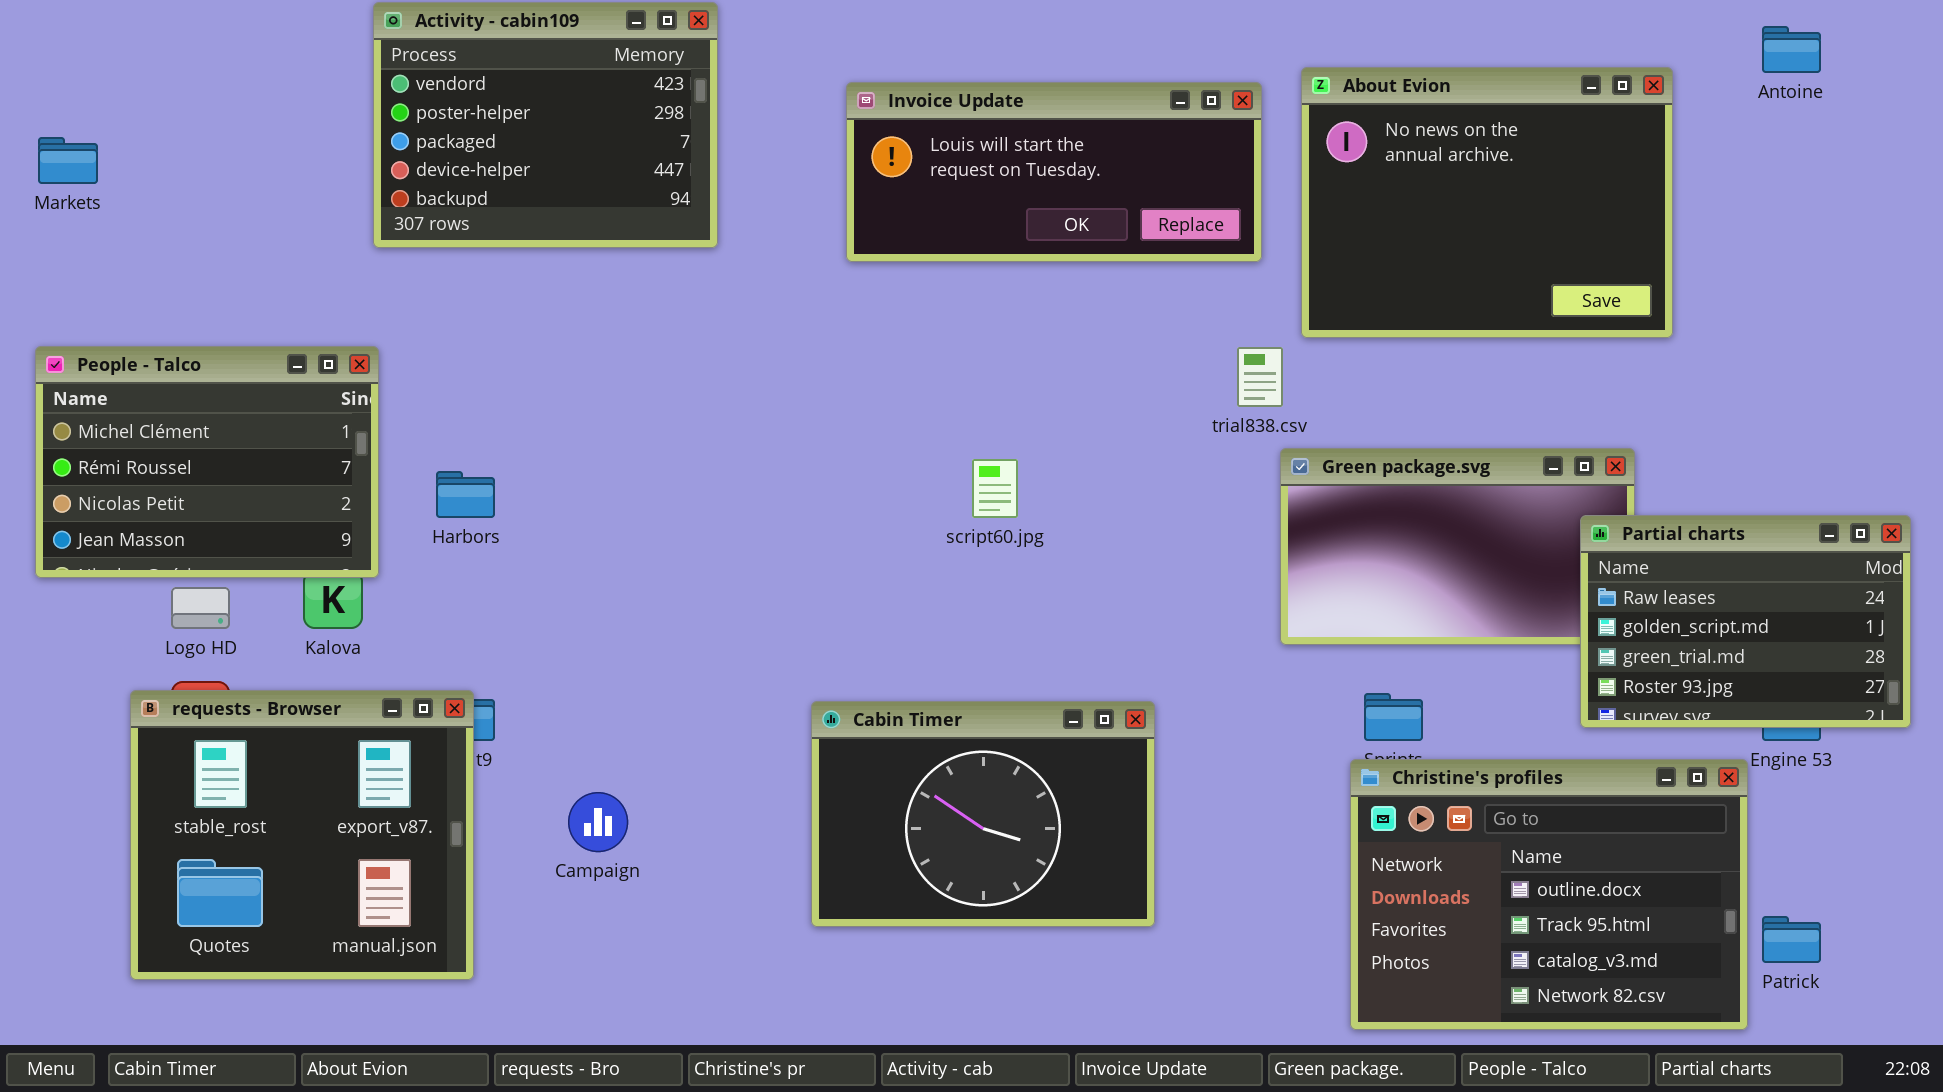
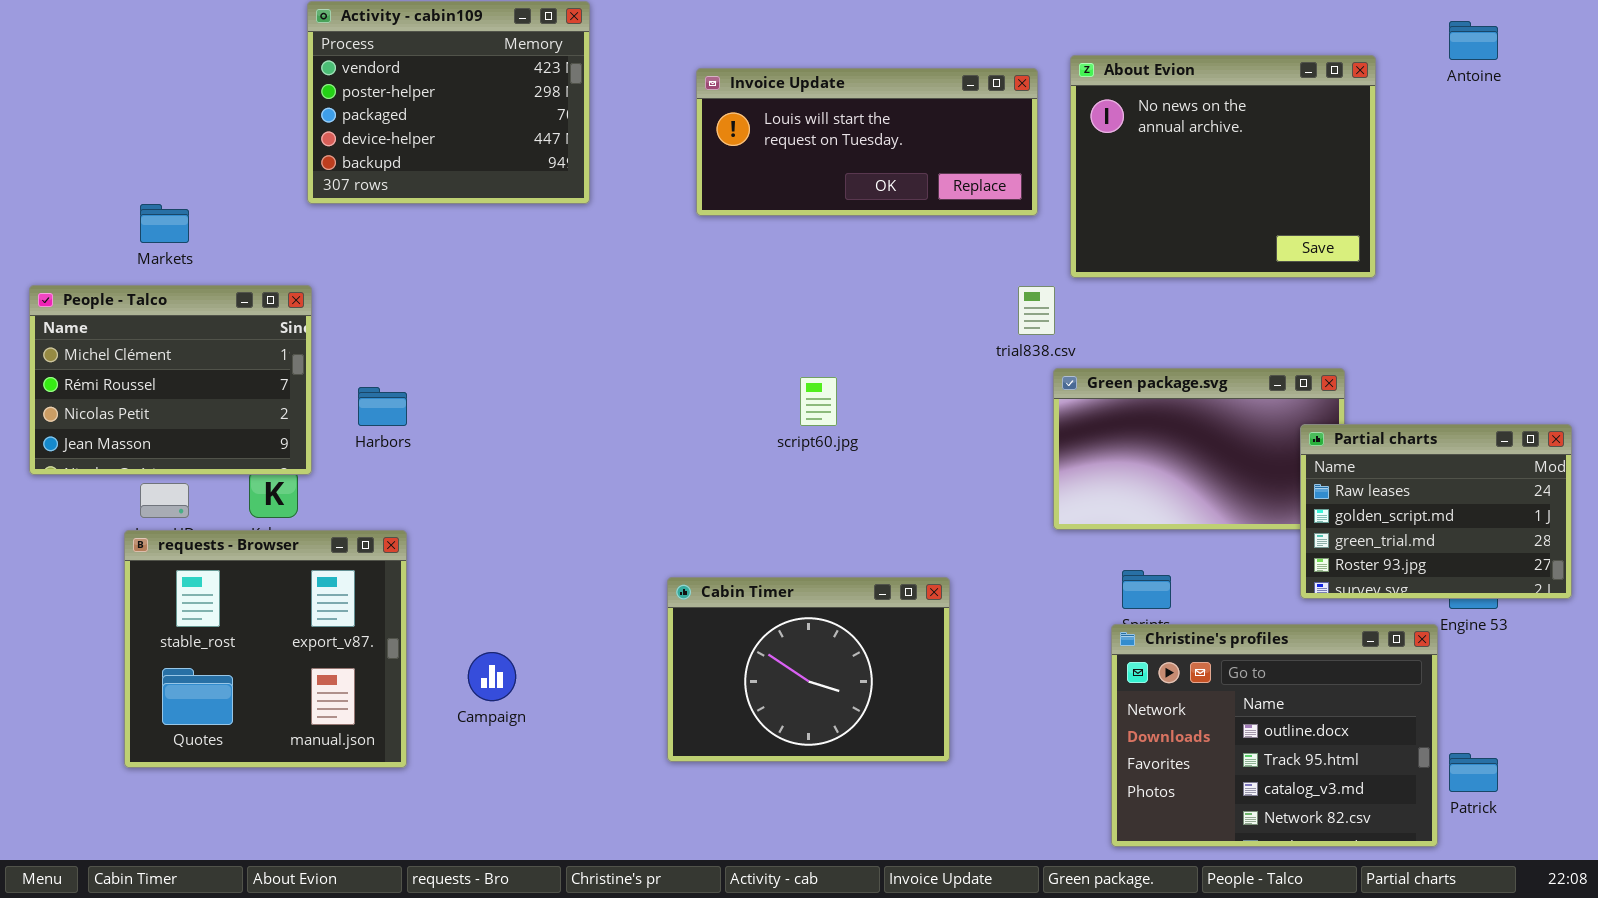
Markets: [38,137,98,184] -> [140,204,189,243], moved
requests - Browser: [130,690,474,980] -> [124,530,407,768], moved

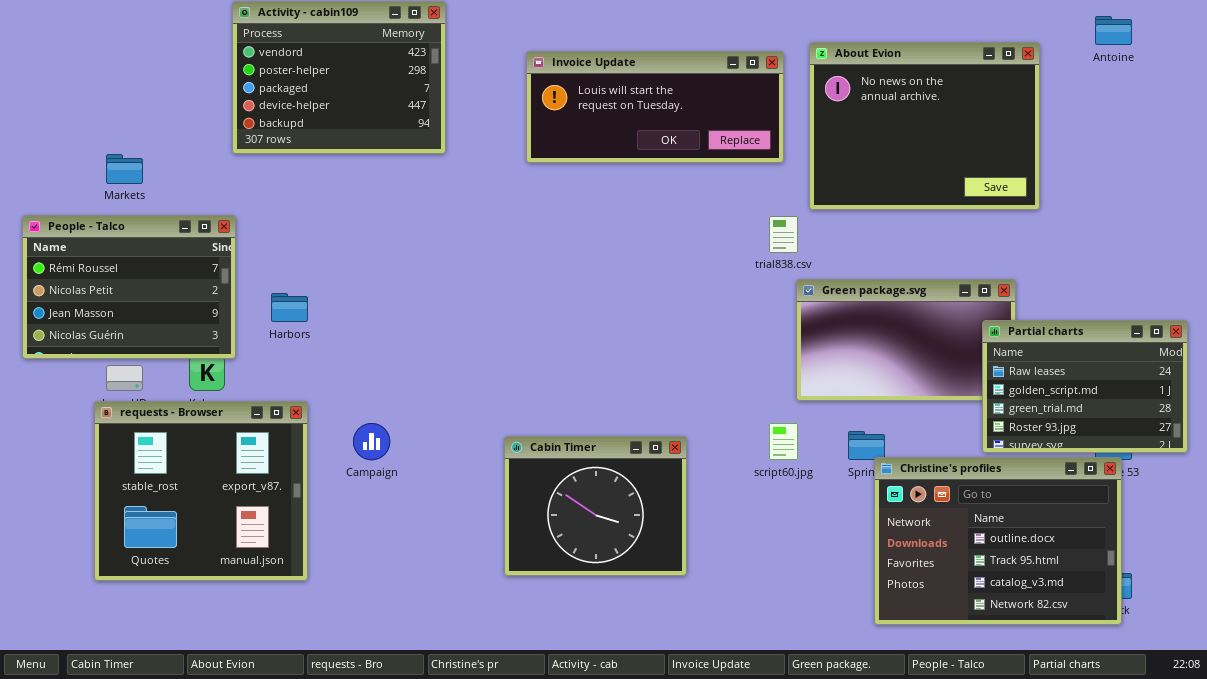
People - Talco: [29,285,312,475] -> [22,215,236,359], scrolled down 1 row
script60.jpg: [800,377,837,426] -> [769,423,798,460], moved
Cabin Timer: [667,577,950,762] -> [504,436,687,576], resized
Christine's profiles: [1111,624,1438,847] -> [874,457,1122,625], moved
Campaign: [468,652,516,701] -> [353,423,390,460], moved

